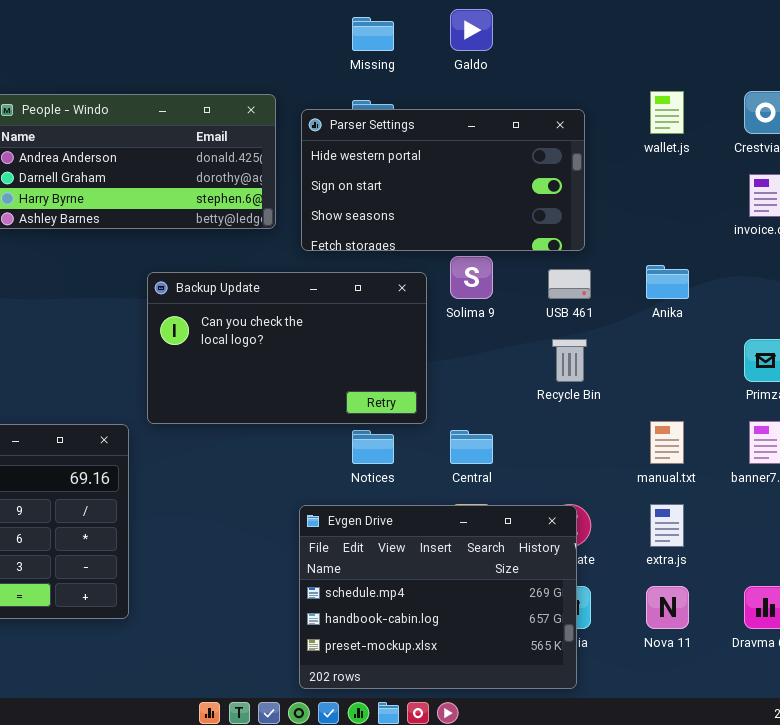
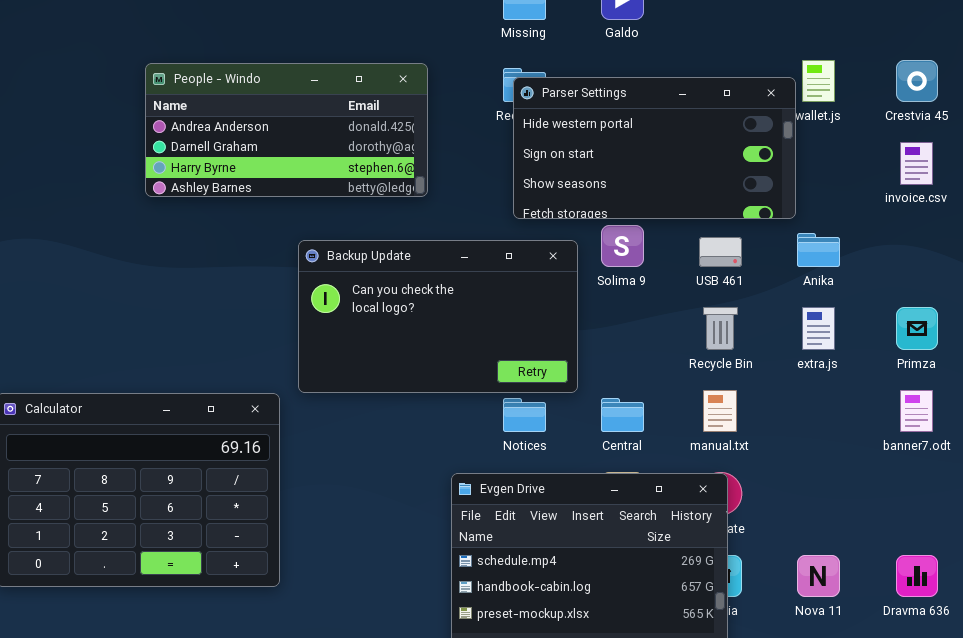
Parser Settings: [301,109,585,251] -> [513,77,796,219], moved
manual.txt: [650,421,684,464] -> [703,390,737,432], moved
extra.js: [650,504,684,547] -> [802,307,835,350], moved

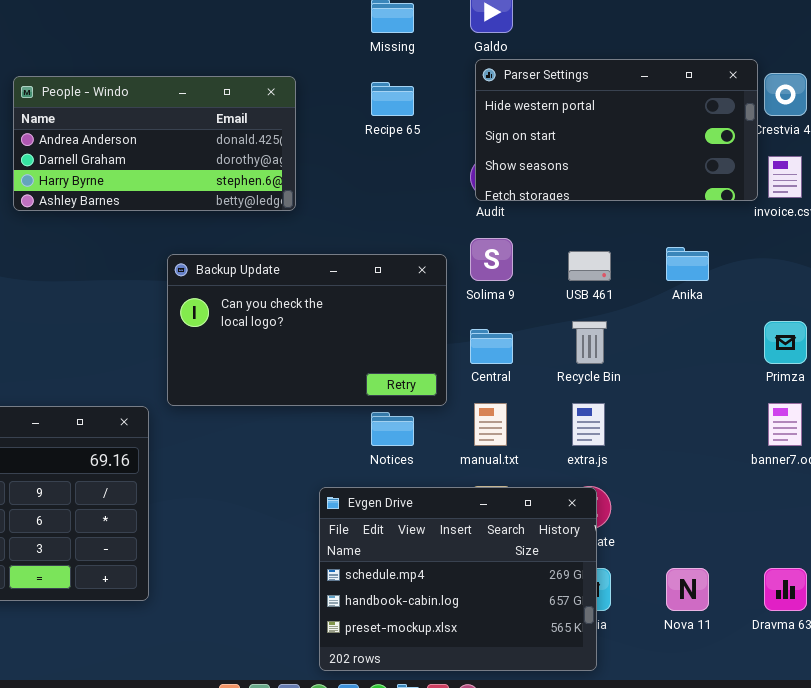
Parser Settings: [513,77,796,219] -> [475,59,758,201], moved
extra.js: [802,307,835,350] -> [572,403,605,446], moved
manual.txt: [703,390,737,432] -> [474,403,507,446], moved
Central: [601,398,644,432] -> [470,329,513,364], moved

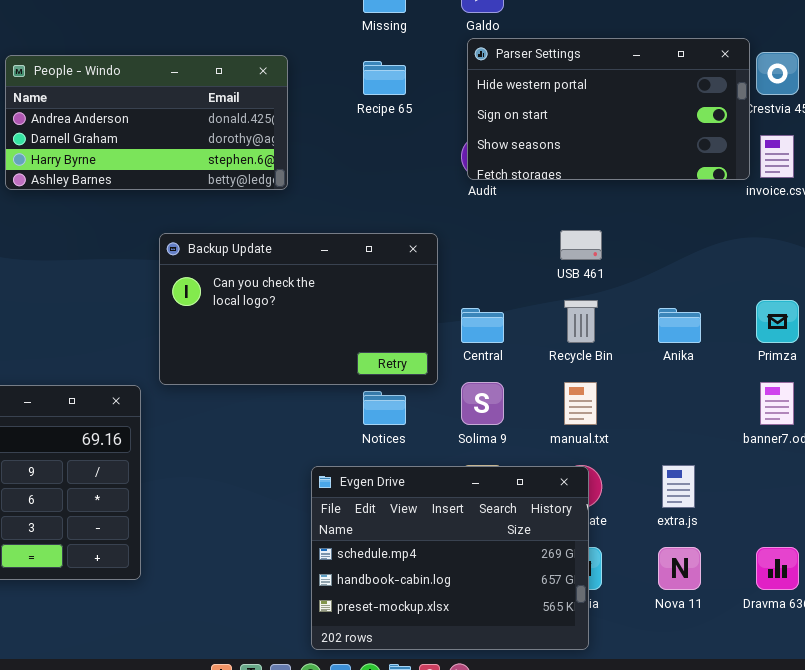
Solima 9: [470,238,513,281] -> [461,382,504,425], moved
Anika: [666,247,709,281] -> [658,308,701,343], moved
manual.txt: [474,403,507,446] -> [564,382,597,425], moved
extra.js: [572,403,605,446] -> [662,465,695,508], moved

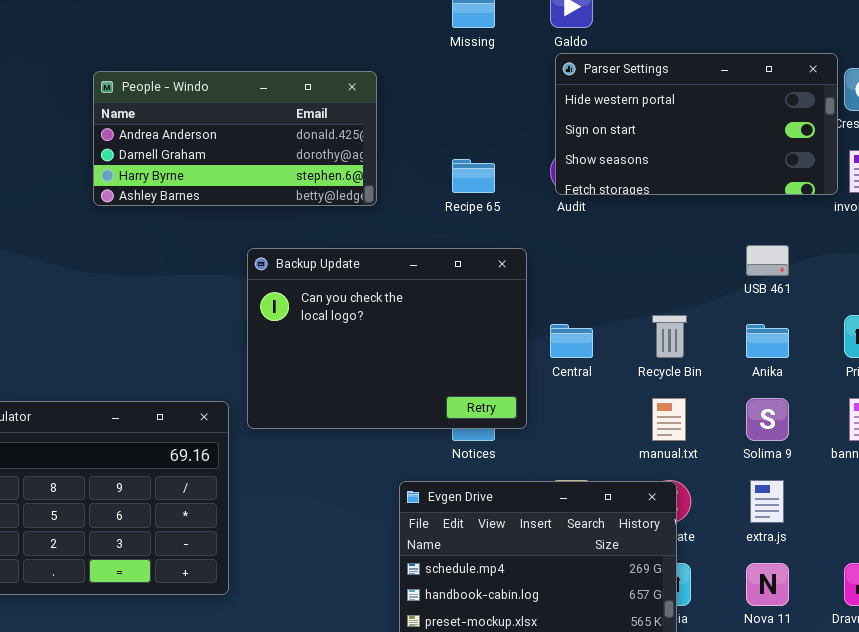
Recipe 65: [363,61,406,95] -> [452,159,495,193], moved
USB 461: [560,230,602,260] -> [746,245,789,276], moved
Backup Update: [159,233,438,385] -> [247,248,527,429], resized
Solima 9: [461,382,504,425] -> [746,398,789,441], moved

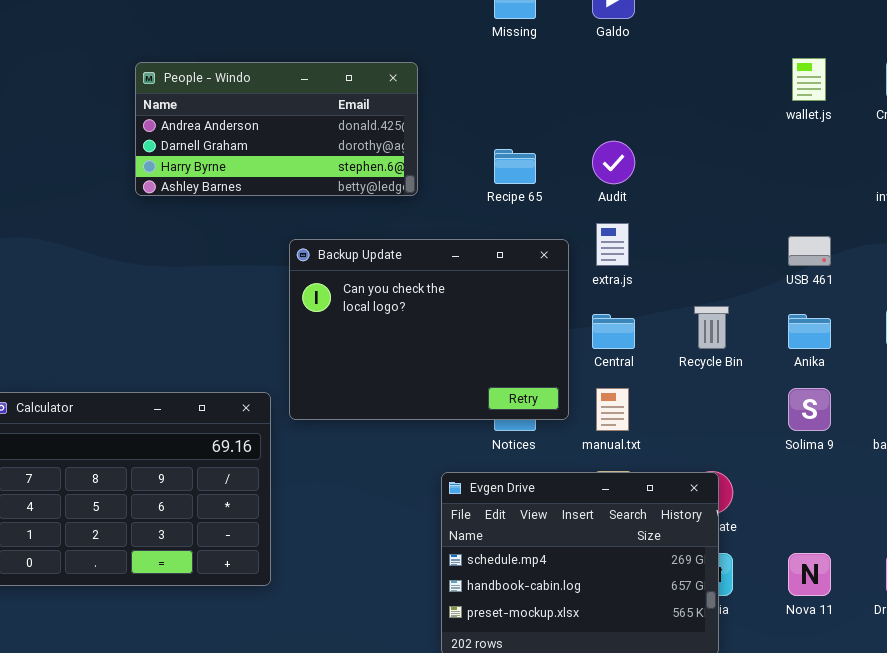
Parser Settings: [555,53,838,195] -> none, closed
manual.txt: [652,398,686,441] -> [596,388,629,431], moved
extra.js: [750,480,784,523] -> [596,223,629,266], moved

